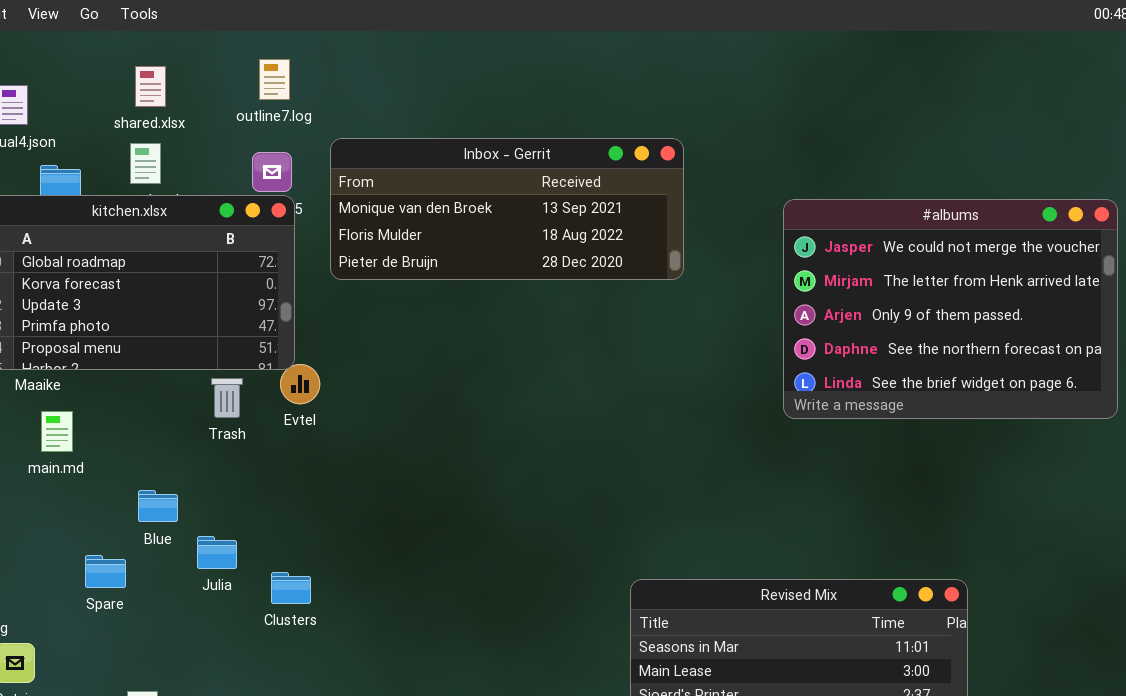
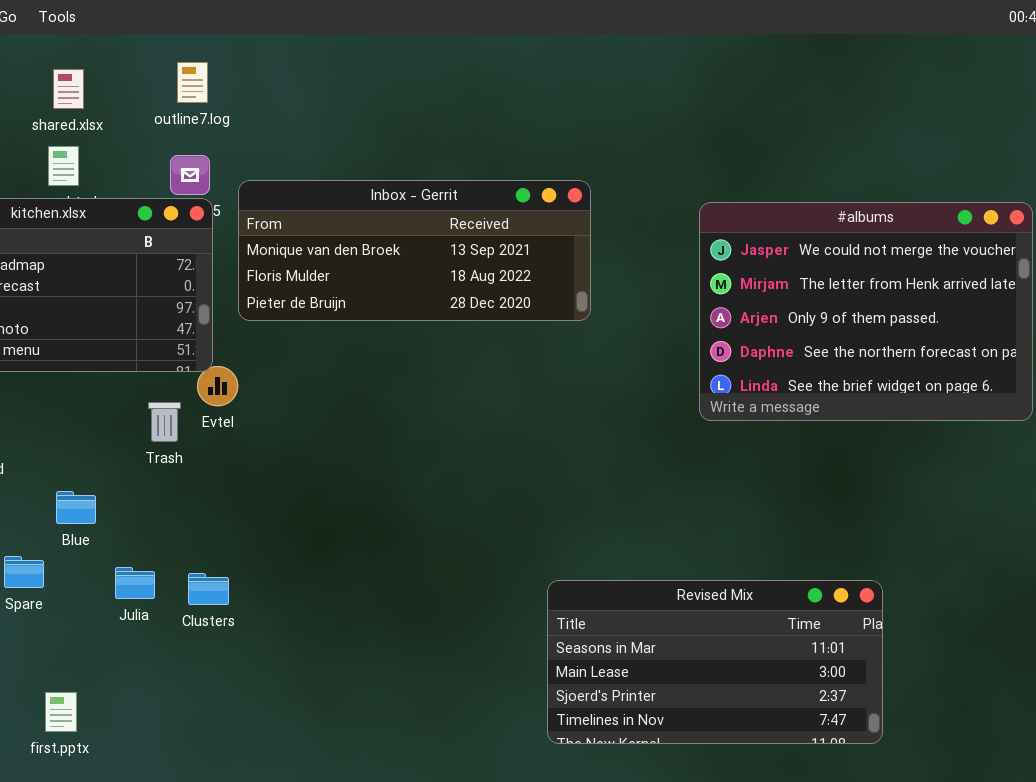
Inbox - Gerrit: [330,138,684,280] -> [238,180,591,321], moved
Trash: [211,378,243,418] -> [148,402,181,442], moved
Julia: [197,536,237,569] -> [115,567,155,599], moved

